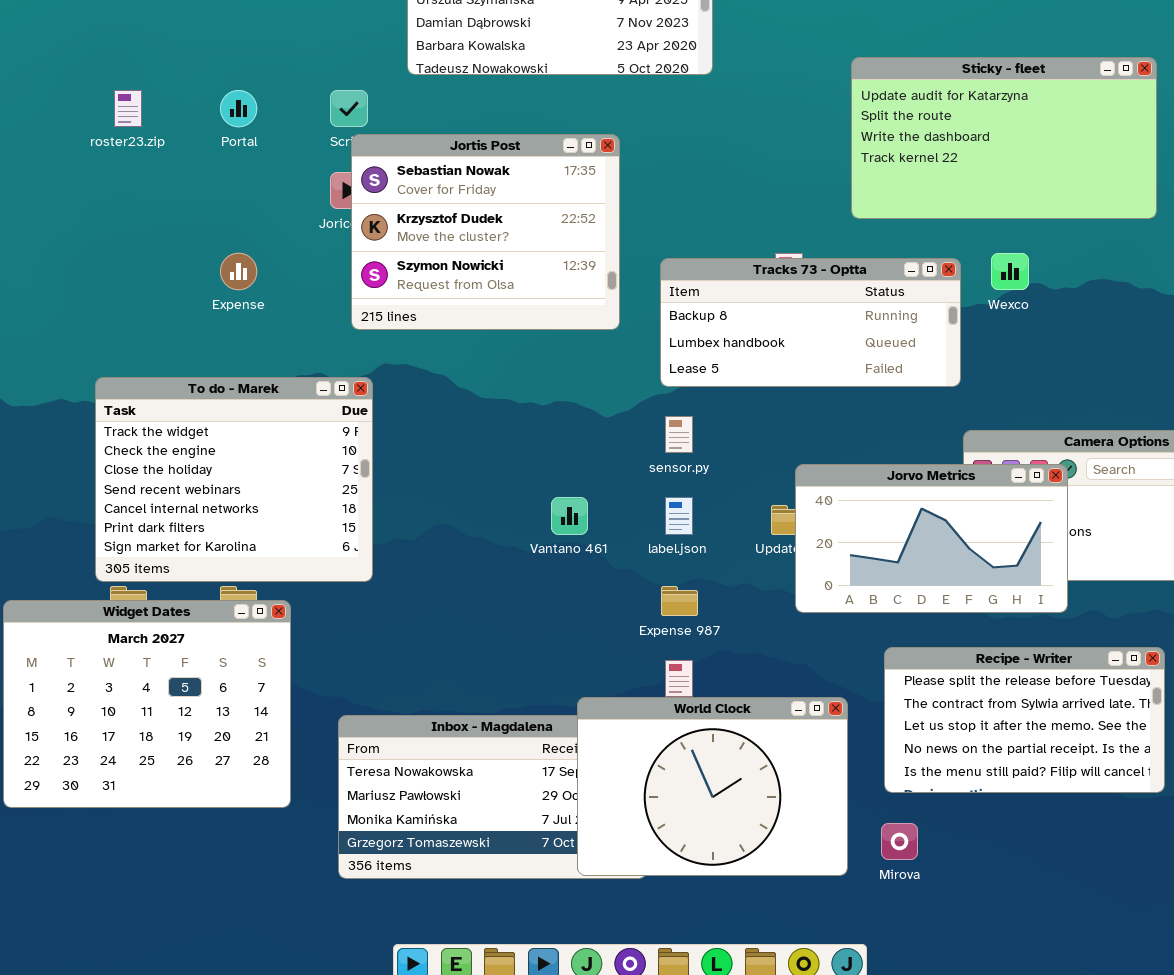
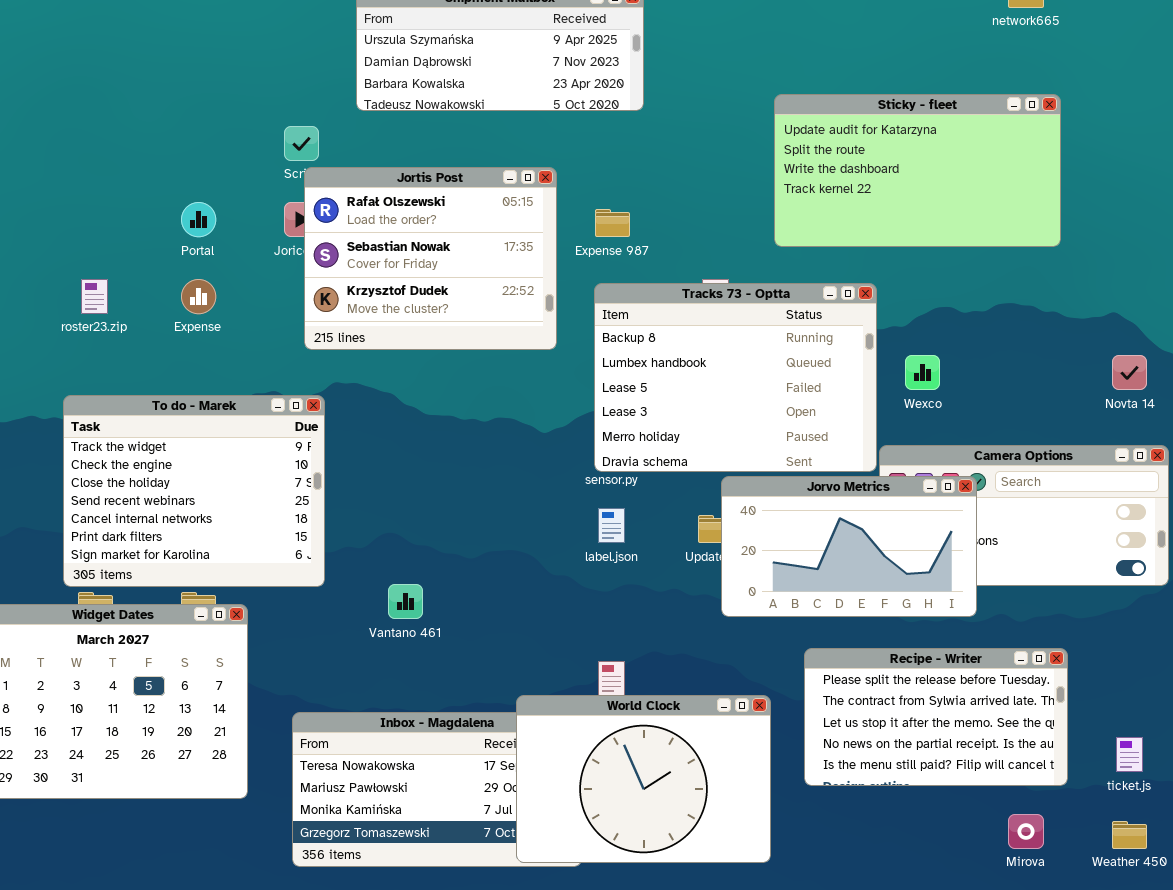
roster23.zip: [114,90,142,127] -> [81,279,108,314], moved
Portal: [220,90,257,127] -> [181,202,216,237], moved
Jortis Post: [351,134,620,330] -> [304,167,557,350], scrolled up 1 row
Wexco: [991,253,1029,290] -> [905,355,940,390], moved
Tracks 73 - Optta: [660,258,961,387] -> [594,283,877,472], resized
Vantano 461: [551,497,588,535] -> [388,584,423,619], moved
Expense 987: [661,586,698,616] -> [595,209,630,237], moved
Mirova: [881,823,918,860] -> [1008,814,1044,849], moved

